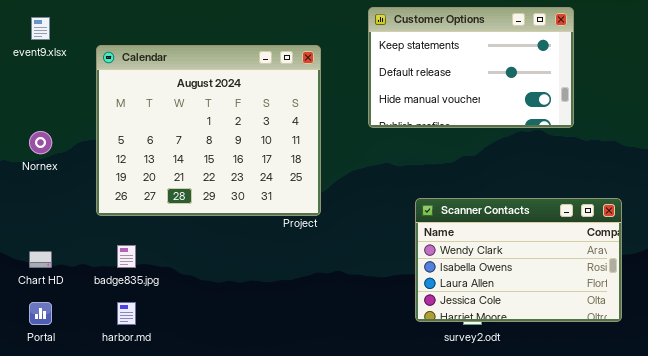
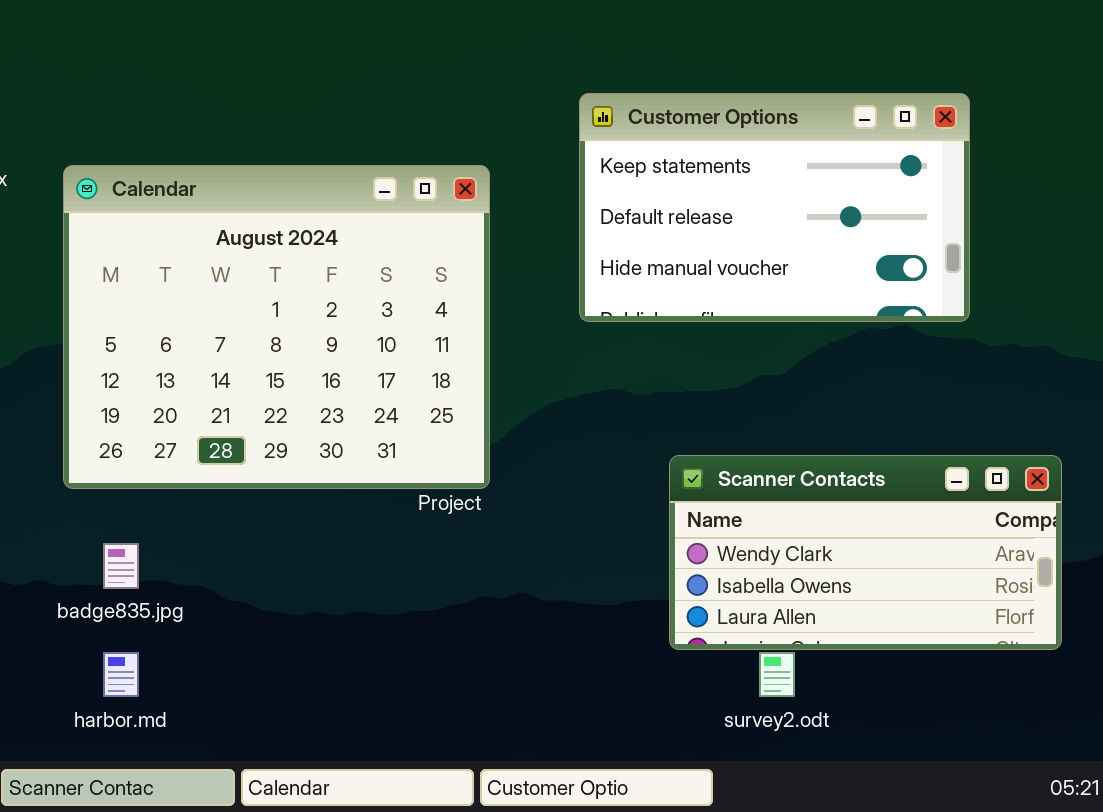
Scanner Contacts: [415,198,622,322] -> [669,455,1062,650], resized

